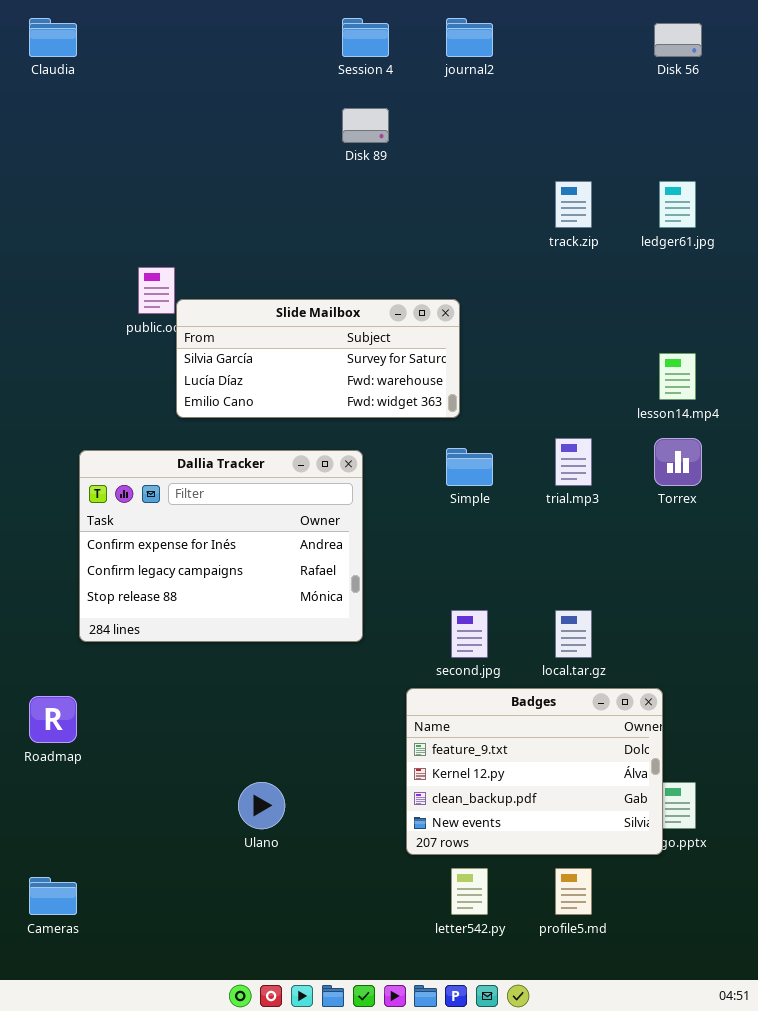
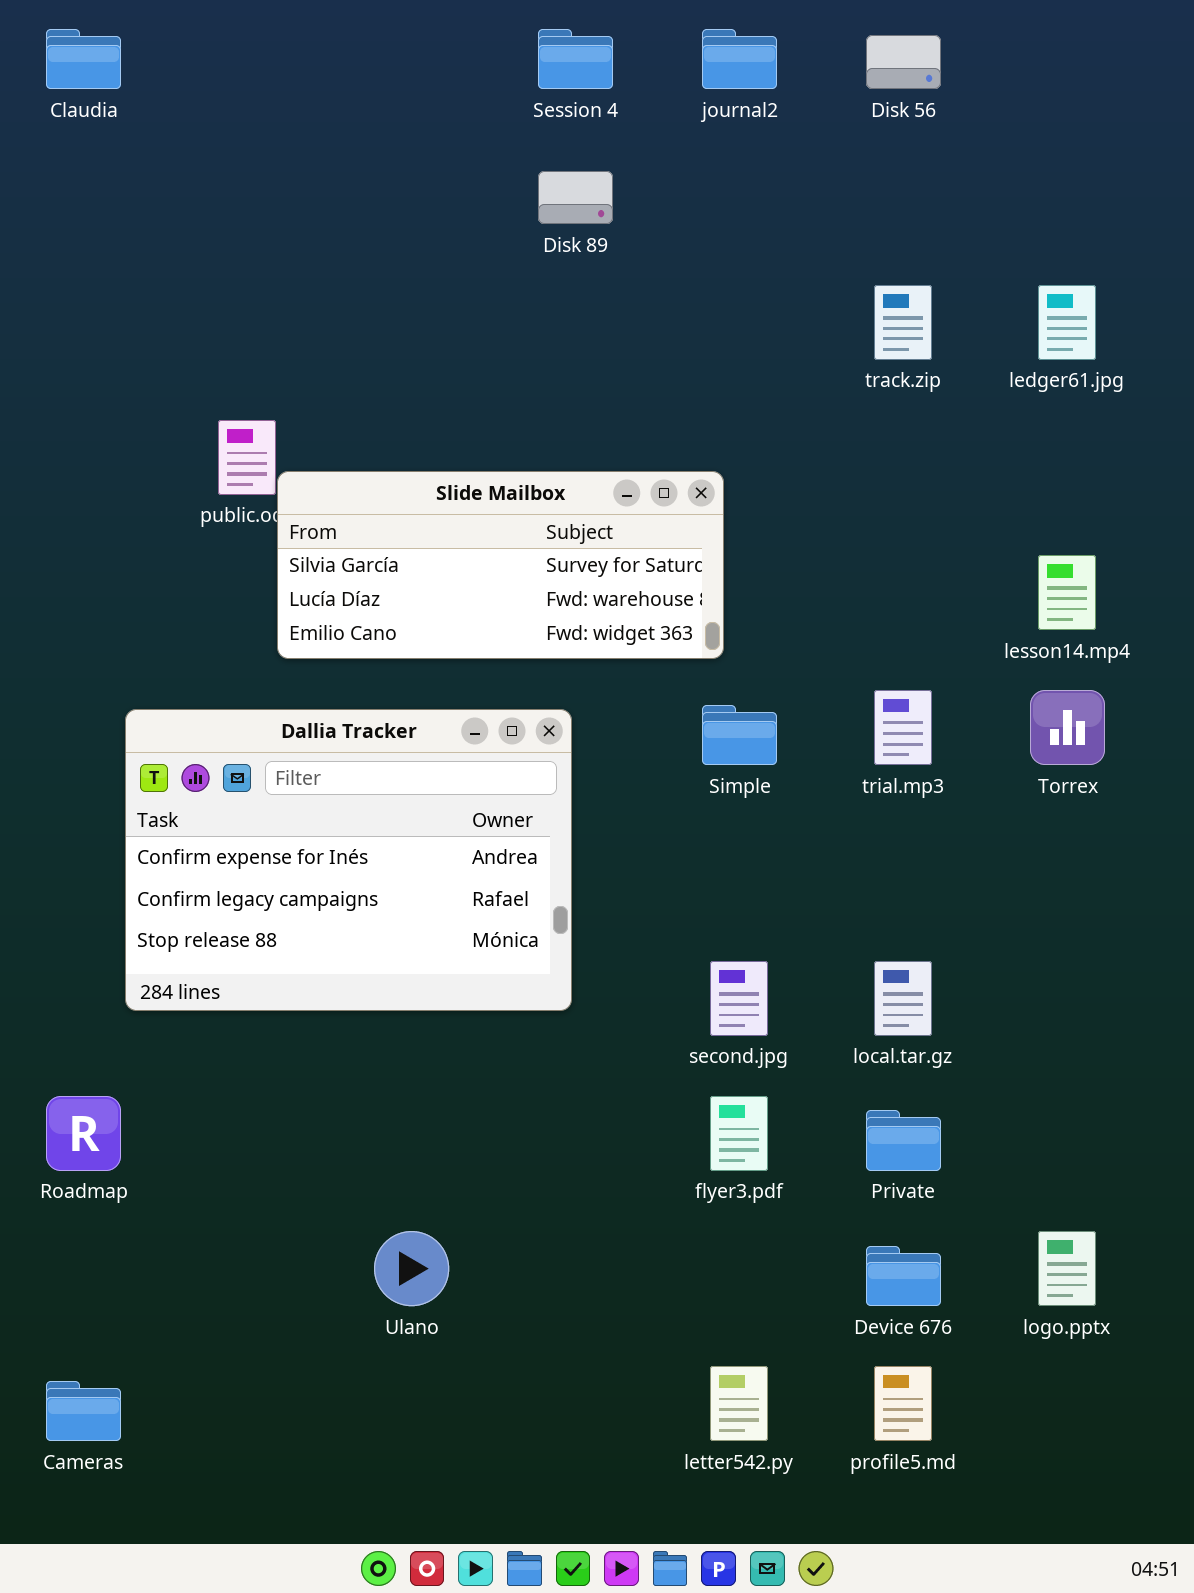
Disk 56: [654,23,702,57] -> [866,35,941,89], moved
Badges: [406,688,663,855] -> none, closed

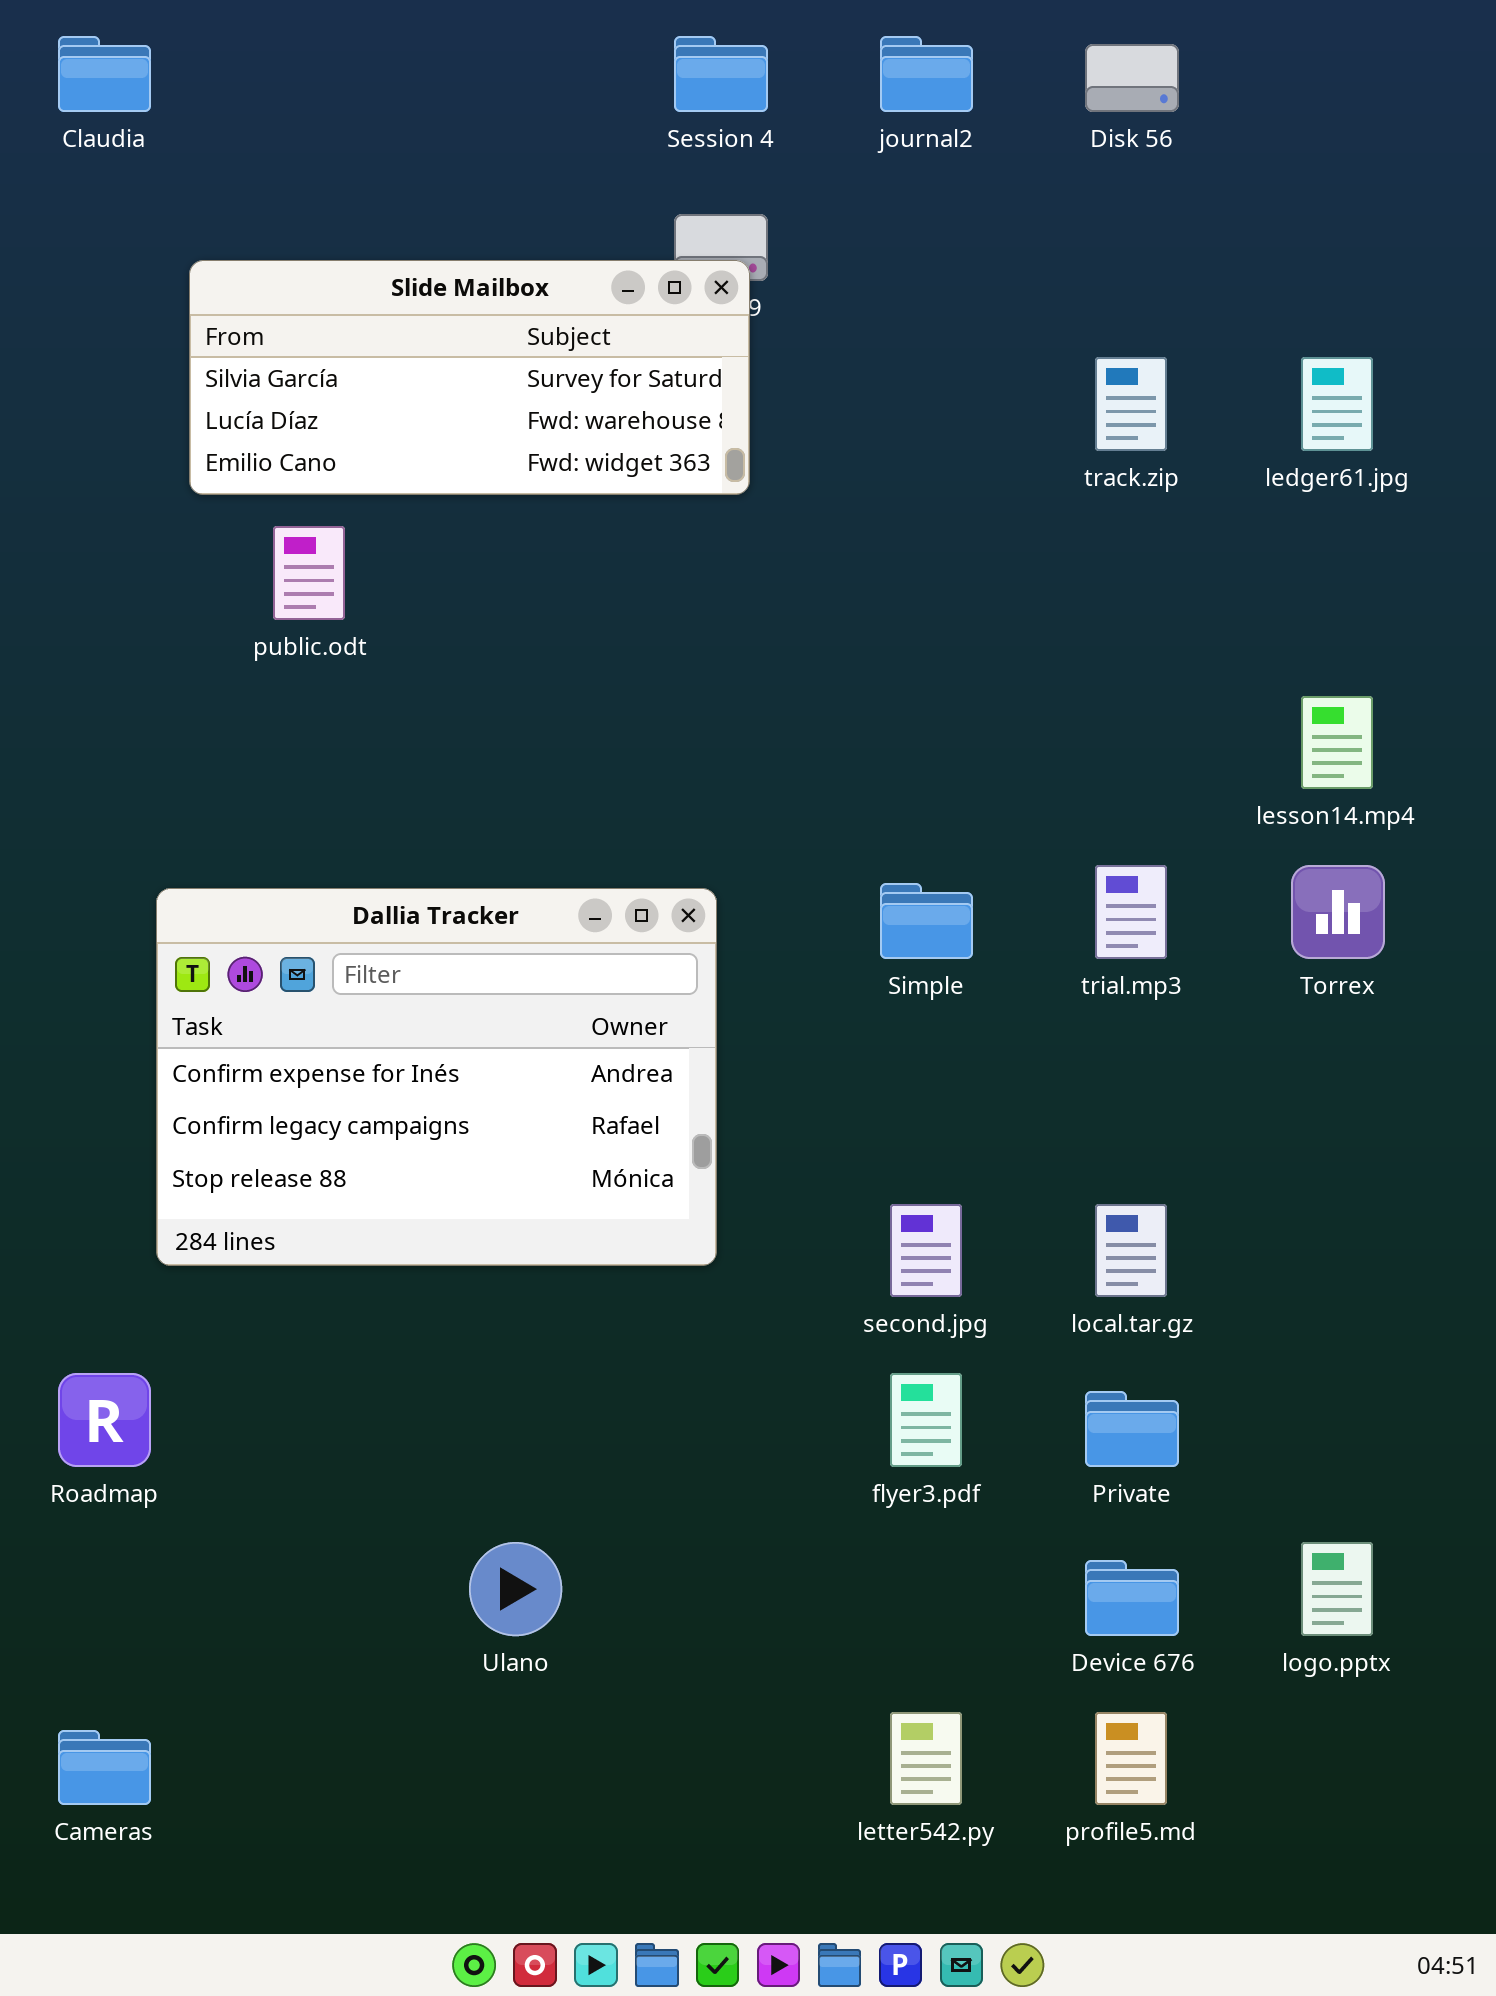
Slide Mailbox: [277,471,724,659] -> [189,260,750,495], moved

